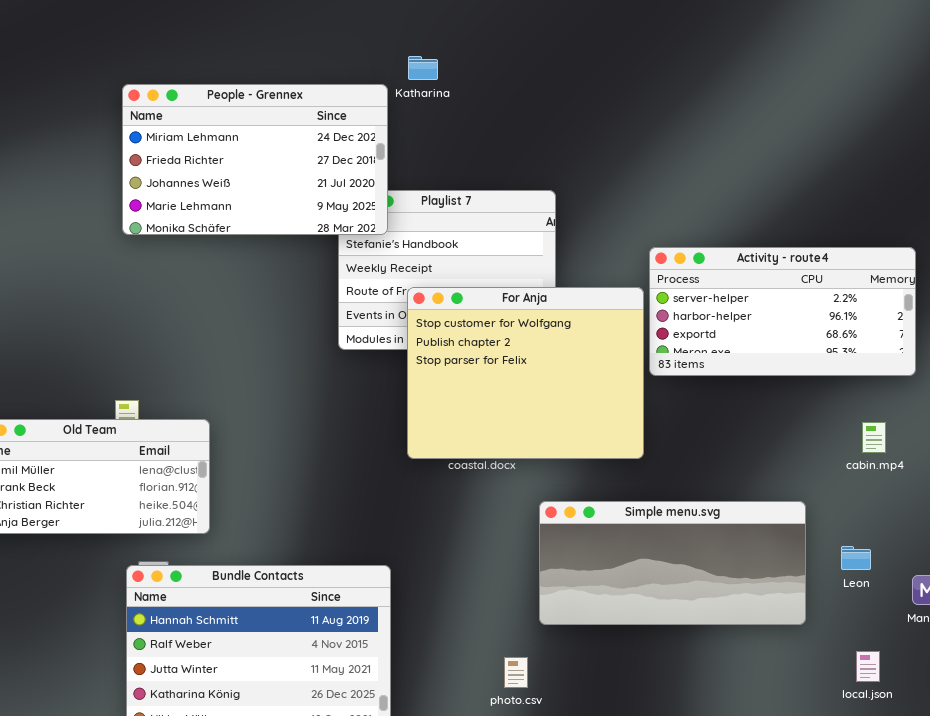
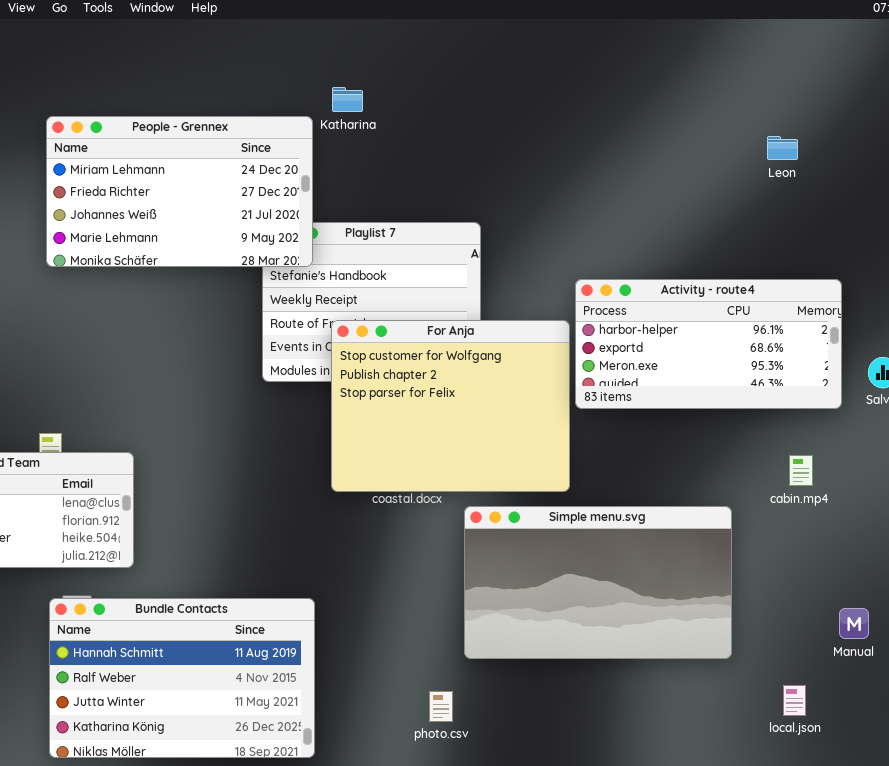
Activity - route4: [649,247,916,376] -> [575,279,842,409], scrolled down 1 row
Simple menu.svg: [539,501,806,625] -> [464,506,732,659], resized
Leon: [841,546,871,570] -> [767,136,798,160], moved

